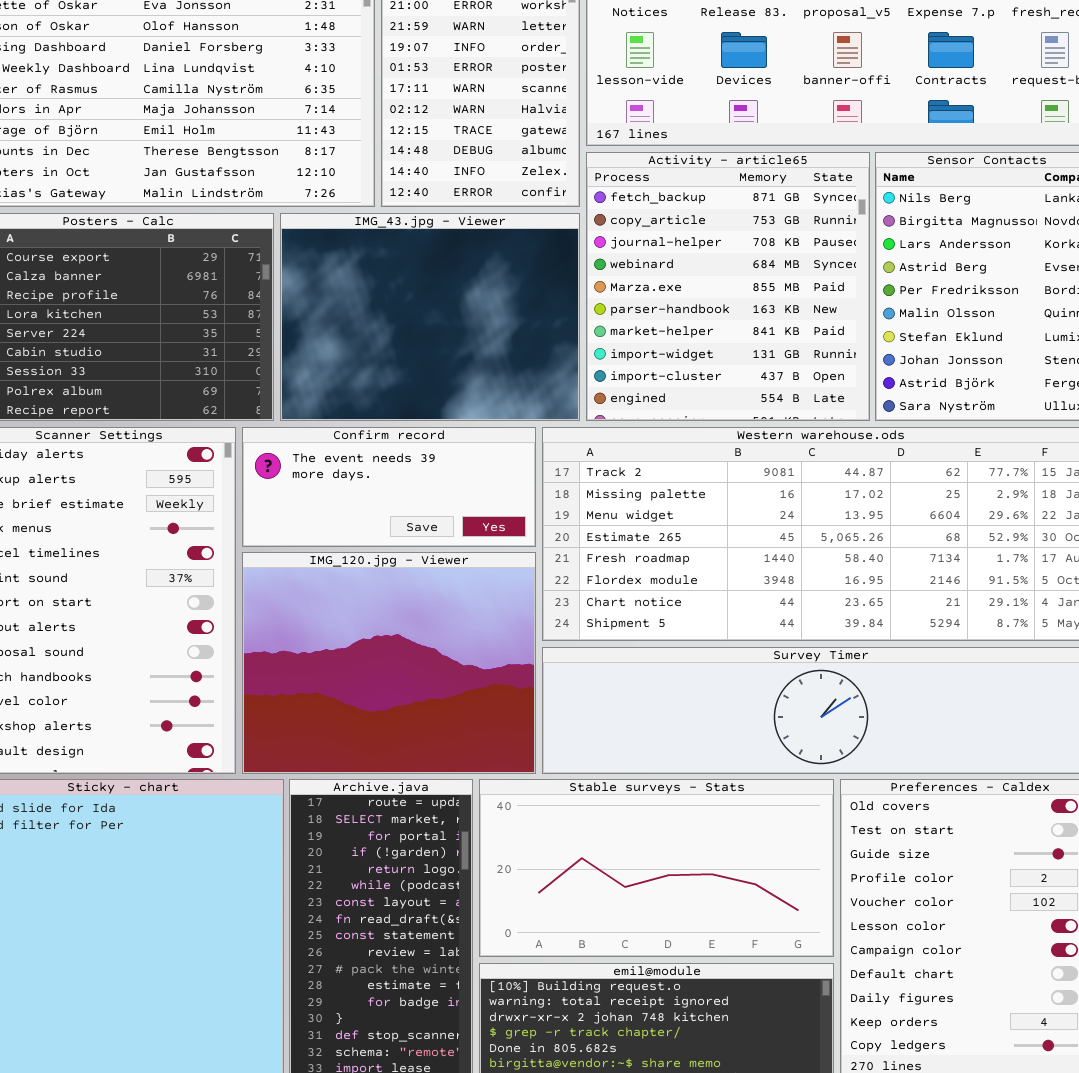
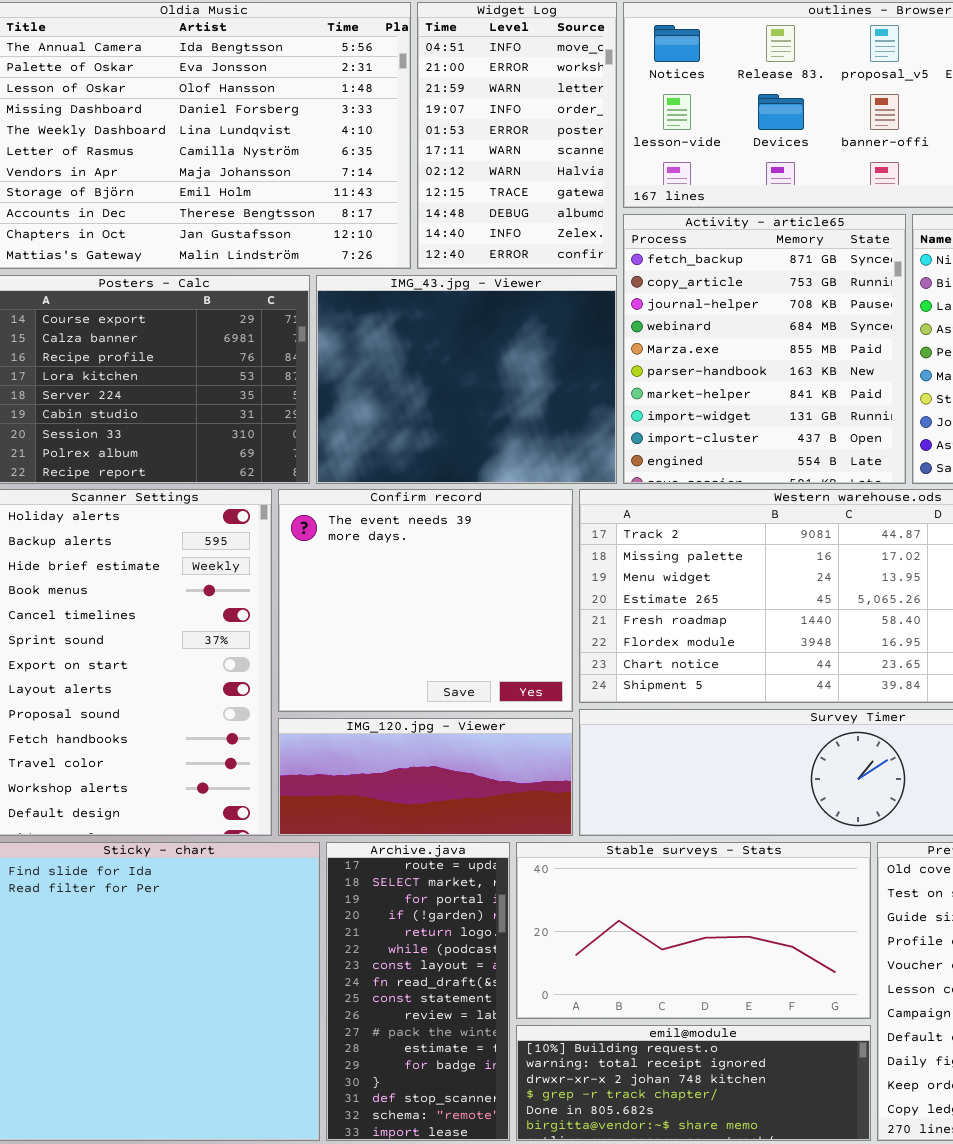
Confirm record: [242,427,536,547] -> [278,489,573,712], resized
IMG_120.jpg - Viewer: [242,552,536,774] -> [278,718,573,836], resized

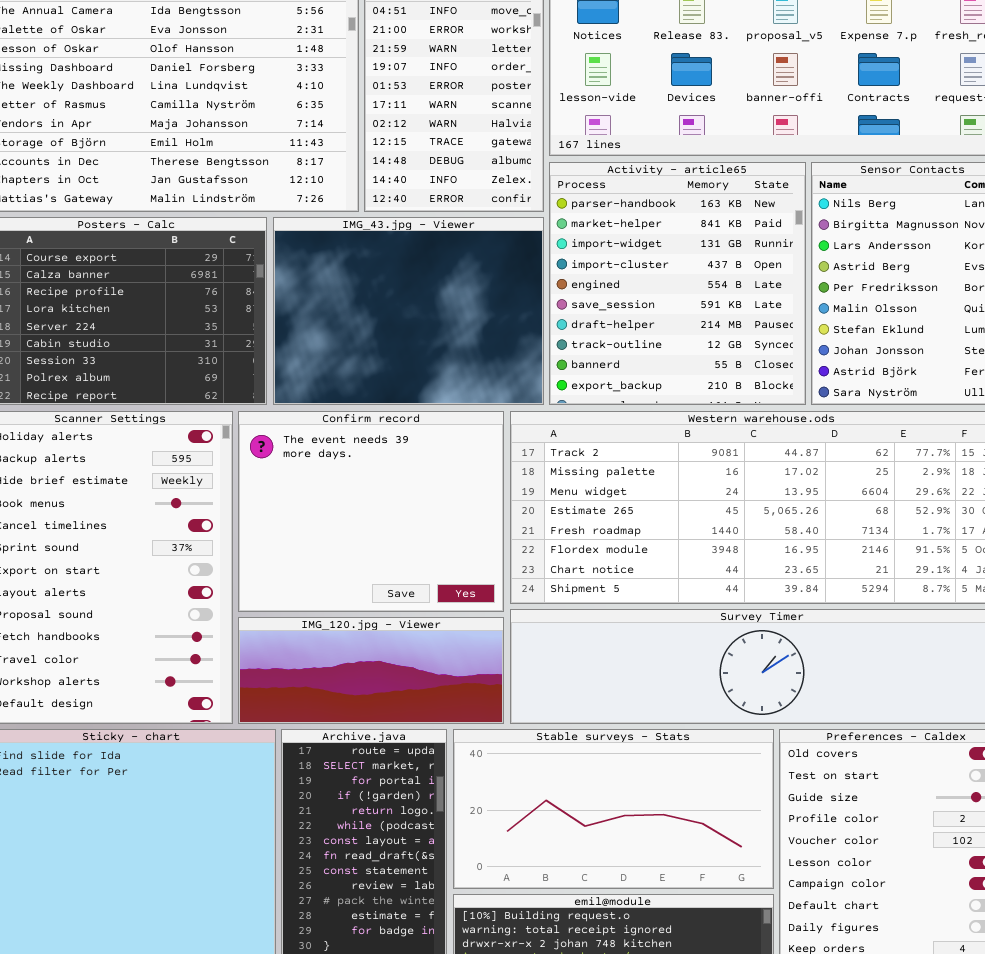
Activity - article65: [623,214,906,484] -> [549,162,806,405], scrolled down 5 rows

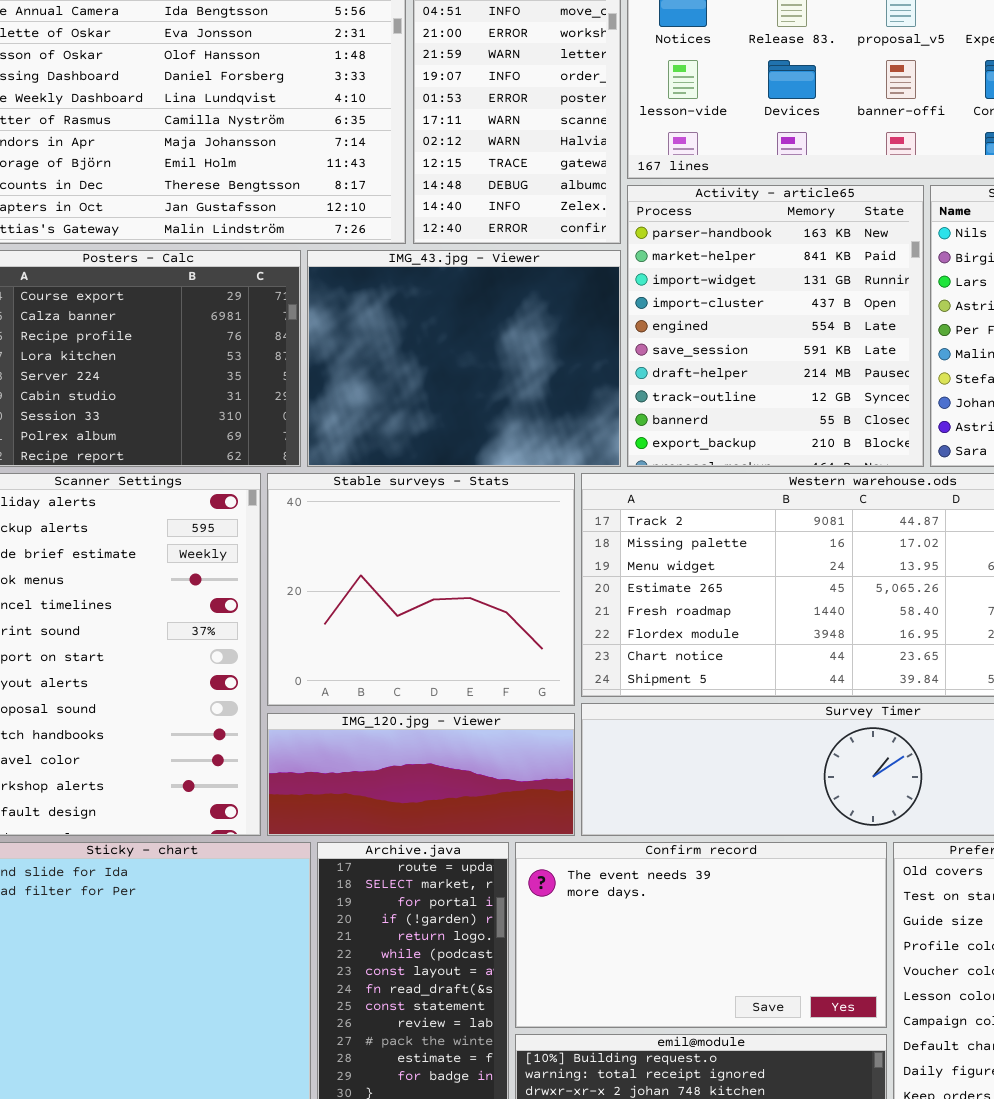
Confirm record: [238,411,504,612] -> [515,842,887,1028], moved, resized
Stable surveys - Stats: [453,729,774,889] -> [267,473,575,706], moved, resized

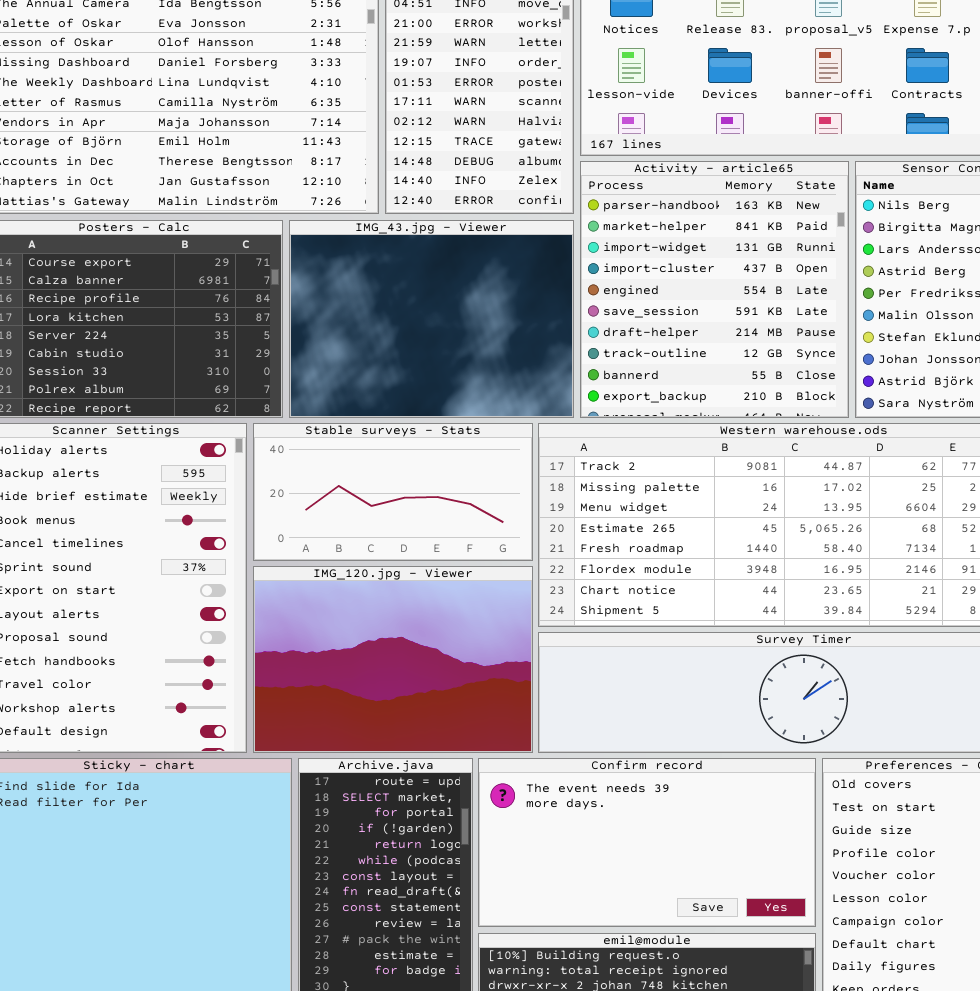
Stable surveys - Stats: [267,473,575,706] -> [253,423,533,561], resized
IMG_120.jpg - Viewer: [267,713,575,836] -> [253,566,533,753], resized

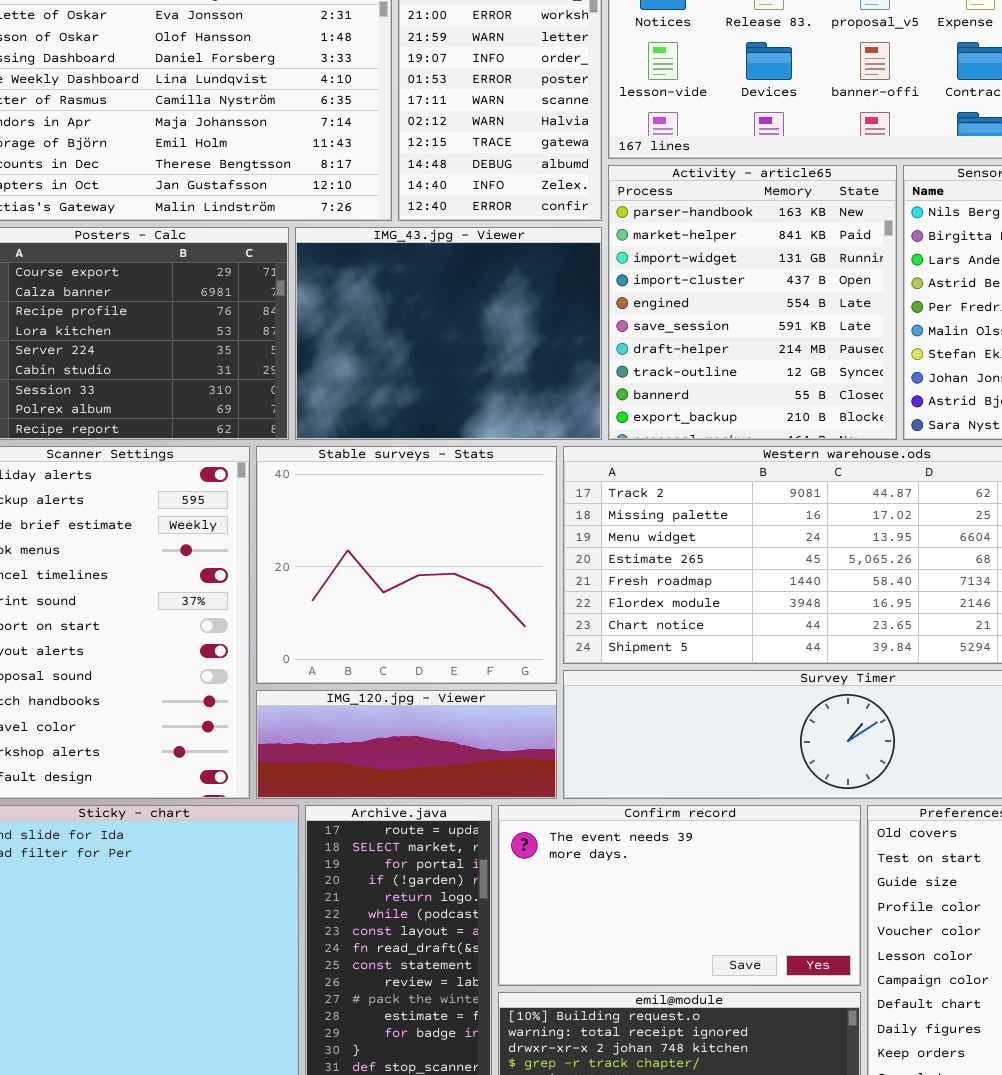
Stable surveys - Stats: [253,423,533,561] -> [256,446,557,684], resized
IMG_120.jpg - Viewer: [253,566,533,753] -> [256,690,557,799], resized

